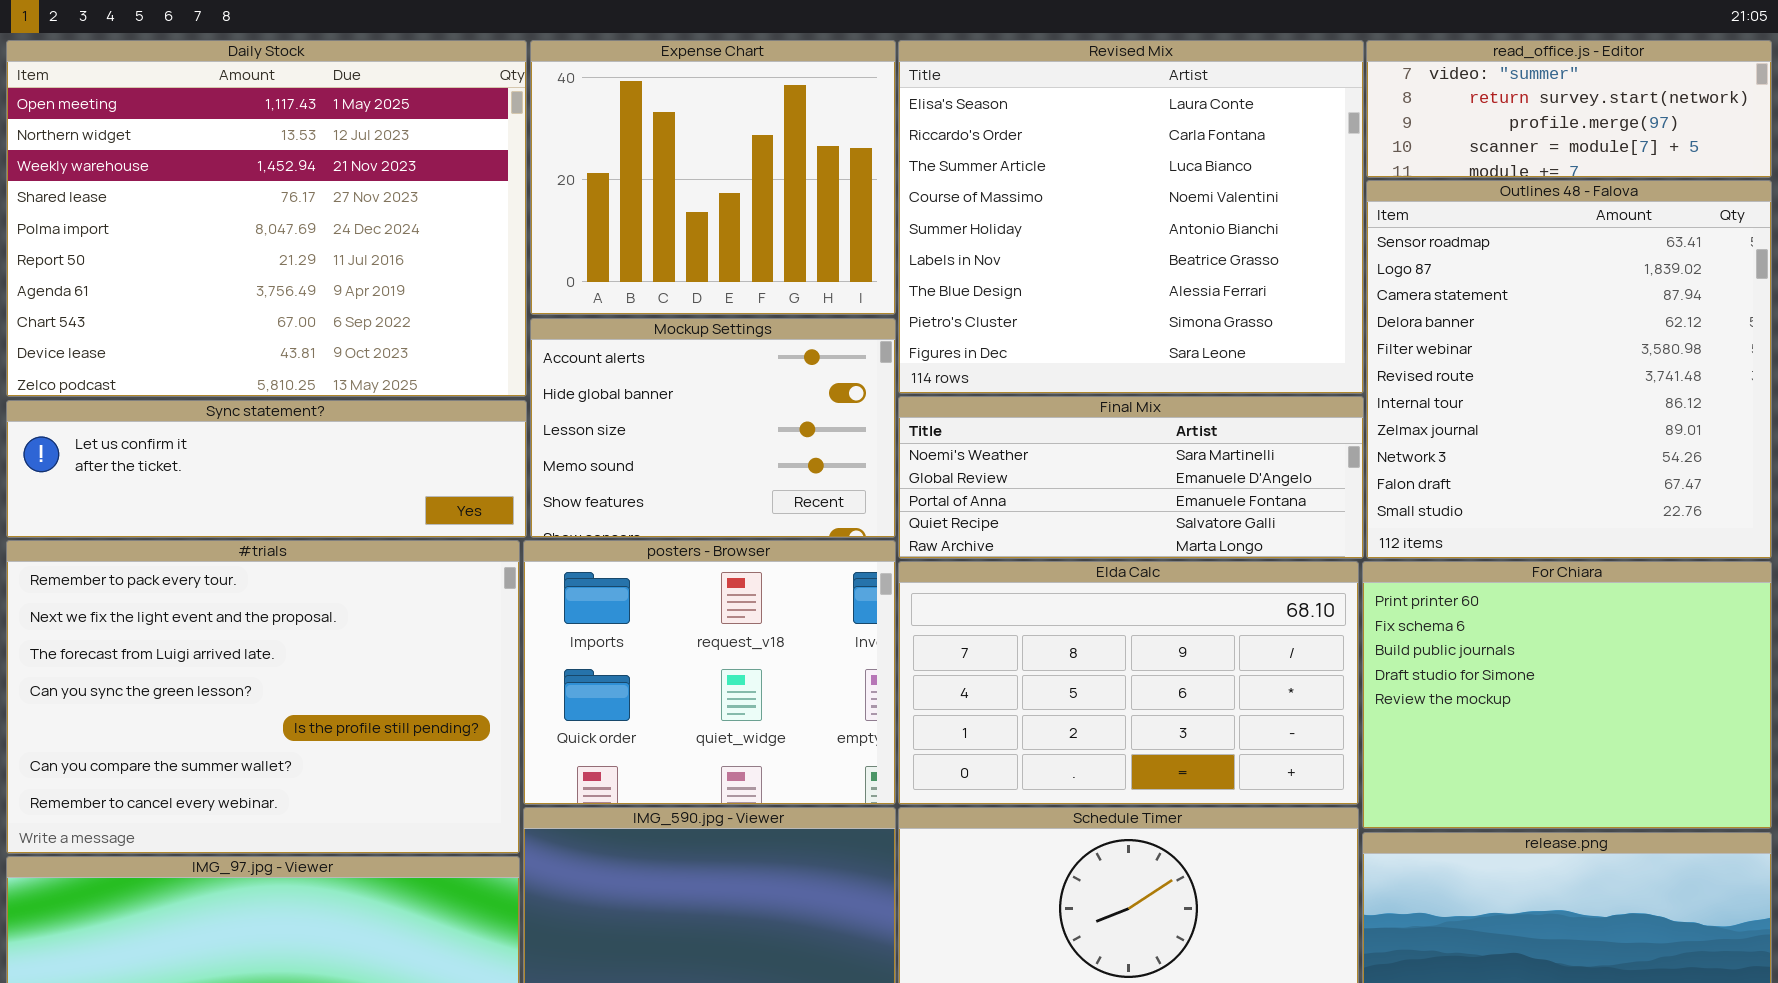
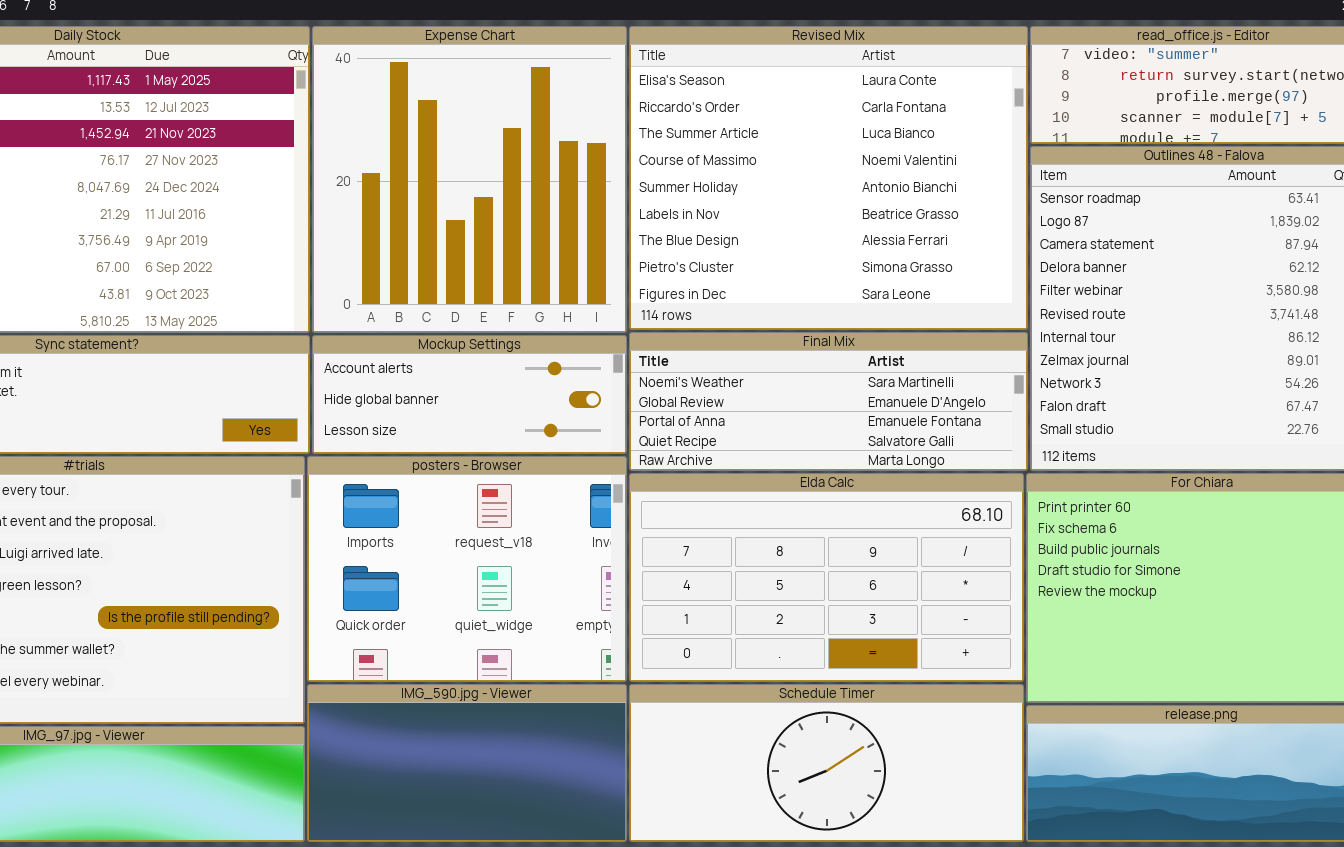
Expense Chart: [530,40,896,315] -> [312,26,627,333], resized
Mockup Settings: [530,318,896,538] -> [312,335,627,454], resized

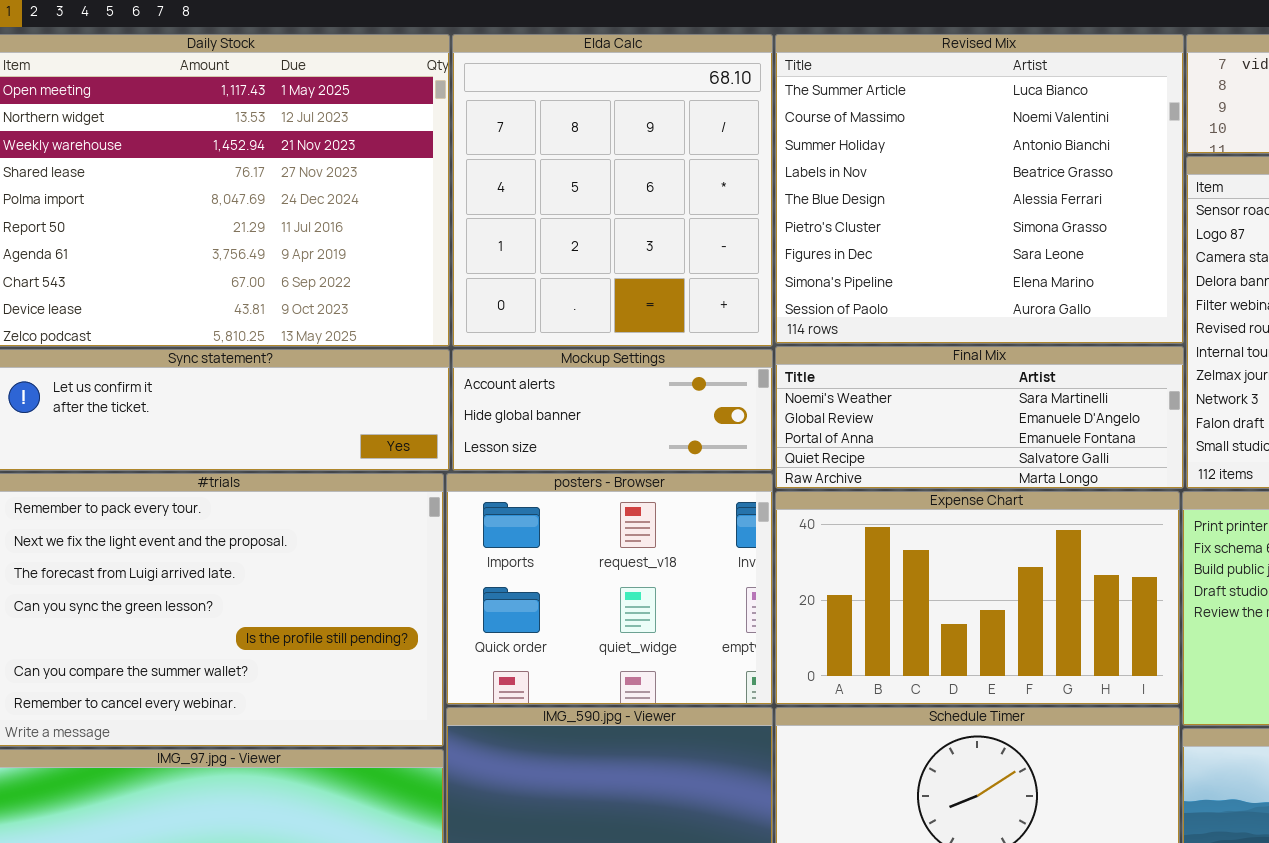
Expense Chart: [312,26,627,333] -> [775,491,1180,705], moved, resized
Revised Mix: [629,26,1028,330] -> [775,34,1184,344], scrolled down 2 rows
Elda Calc: [629,473,1024,682] -> [452,34,773,347], moved, resized

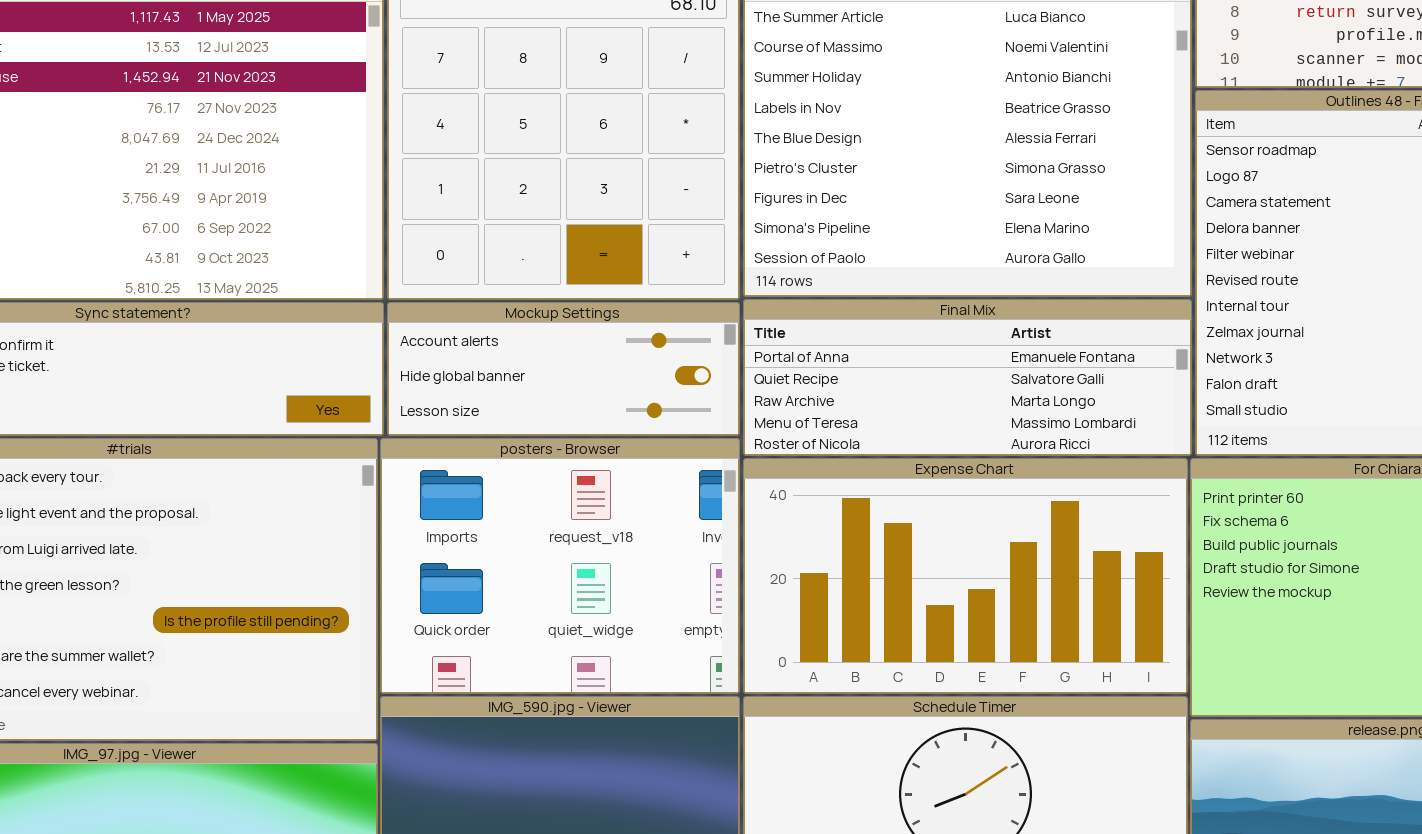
Final Mix: [775,346,1184,489] -> [743,299,1192,456], scrolled down 2 rows

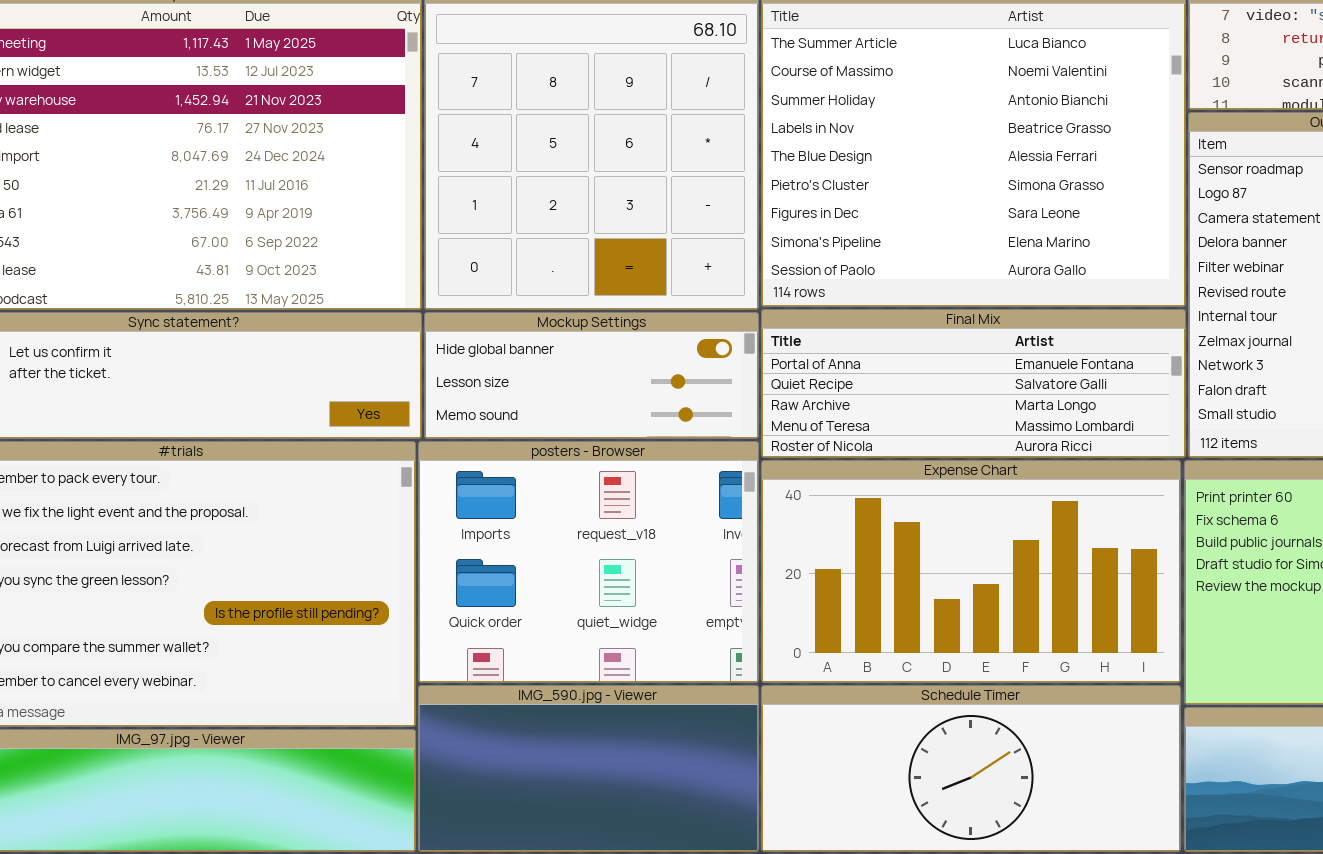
Mockup Settings: [387,302,740,436] -> [424,312,759,439], scrolled down 1 row

